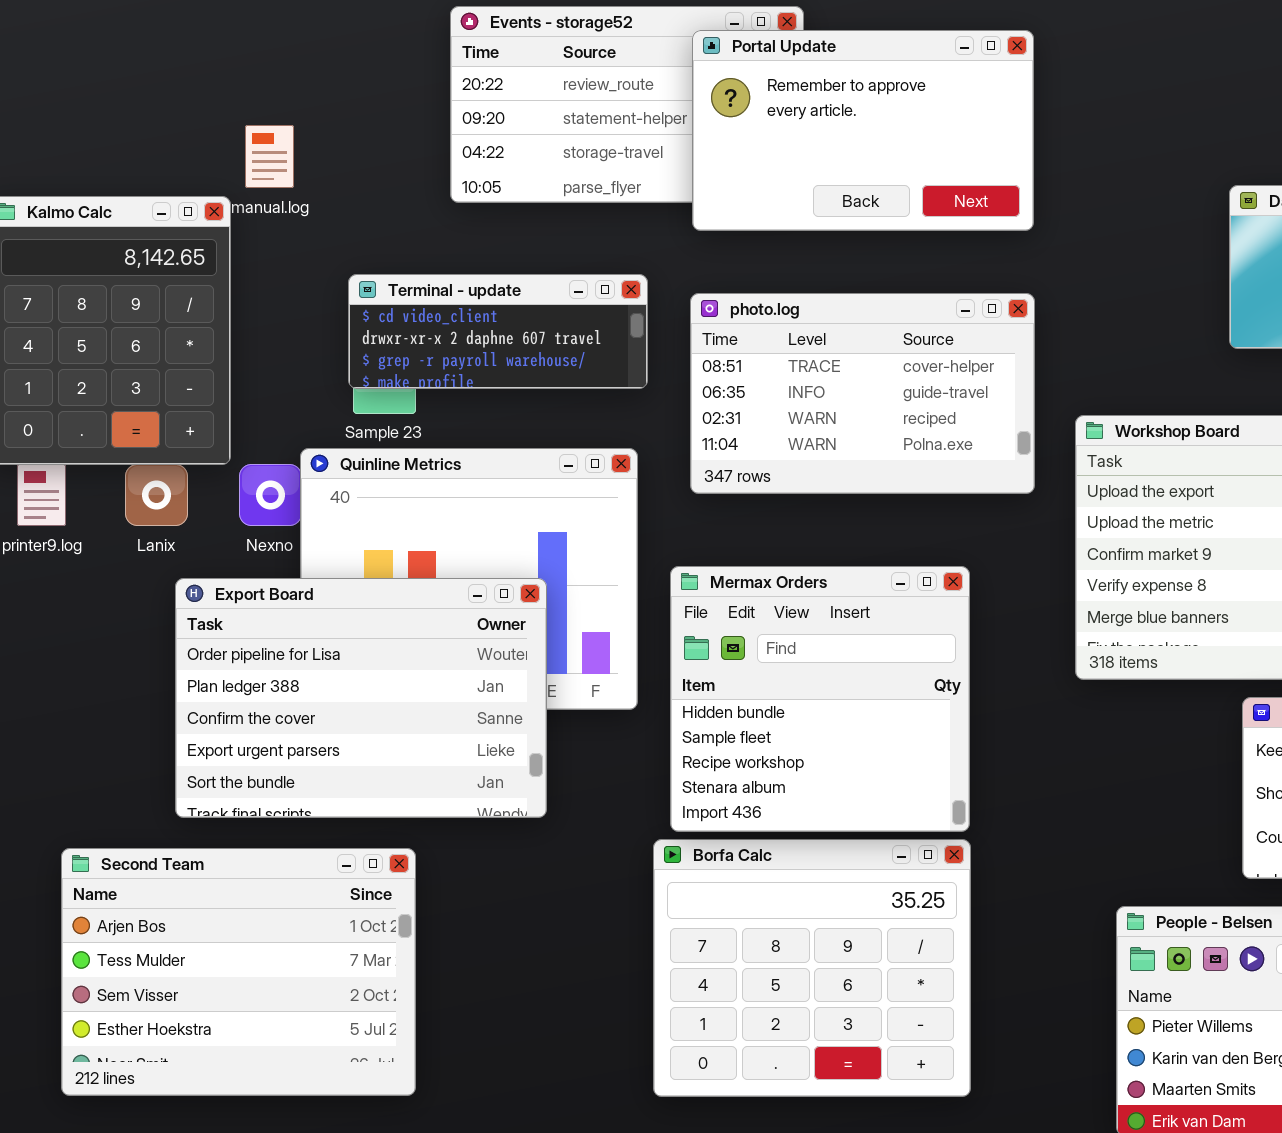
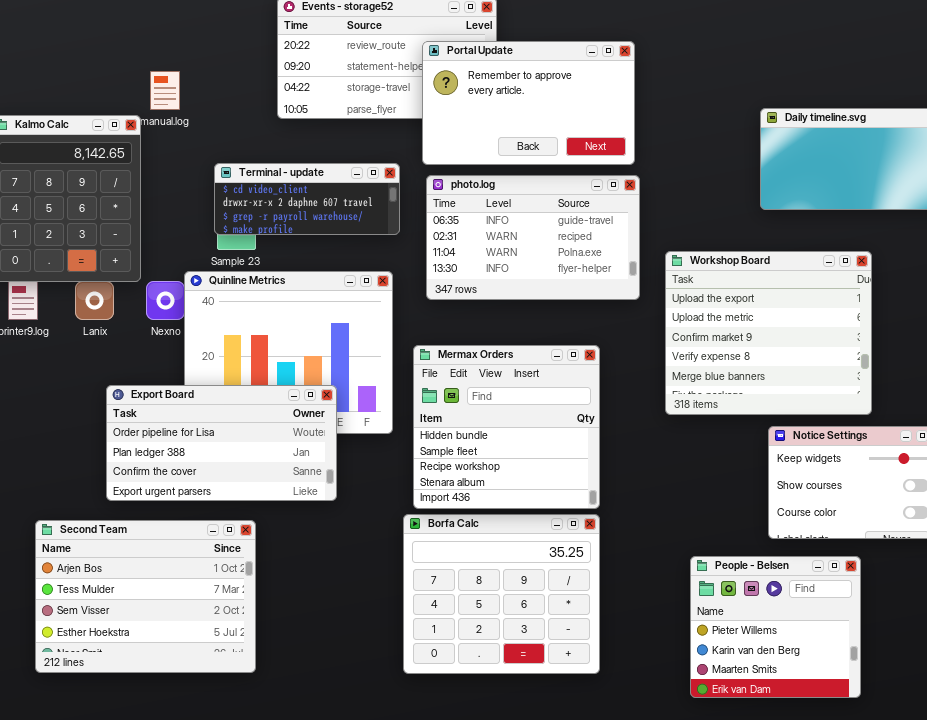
Portal Update: [692,30,1034,231] -> [422,41,635,165], moved
photo.log: [690,293,1035,494] -> [426,175,640,300], scrolled down 1 row
Export Board: [175,578,547,818] -> [106,385,337,501], resized

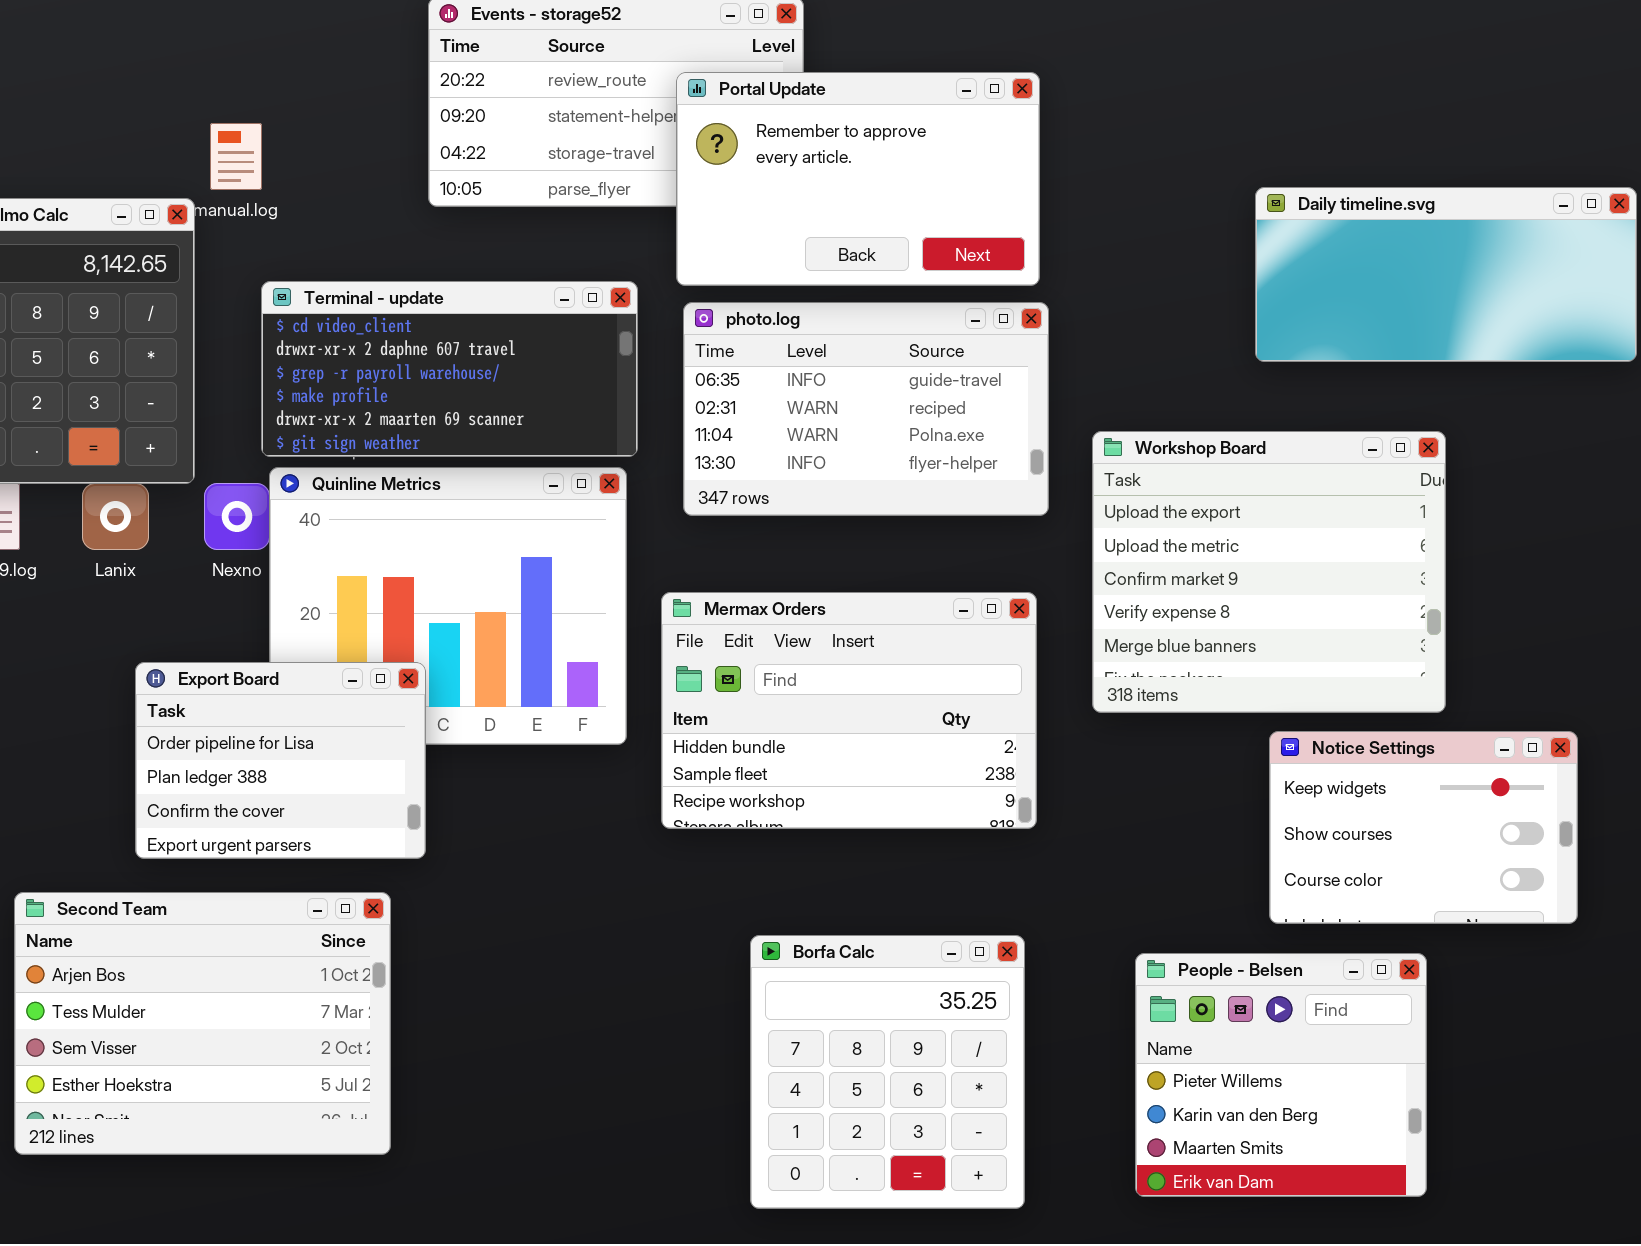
Terminal - update: [214,163,400,235] -> [261,281,638,457], resized
Mermax Orders: [413,345,600,509] -> [661,592,1037,829], resized
Export Board: [106,385,337,501] -> [135,662,426,859], resized
Borfa Calc: [403,514,600,674] -> [750,935,1025,1209], moved, resized

